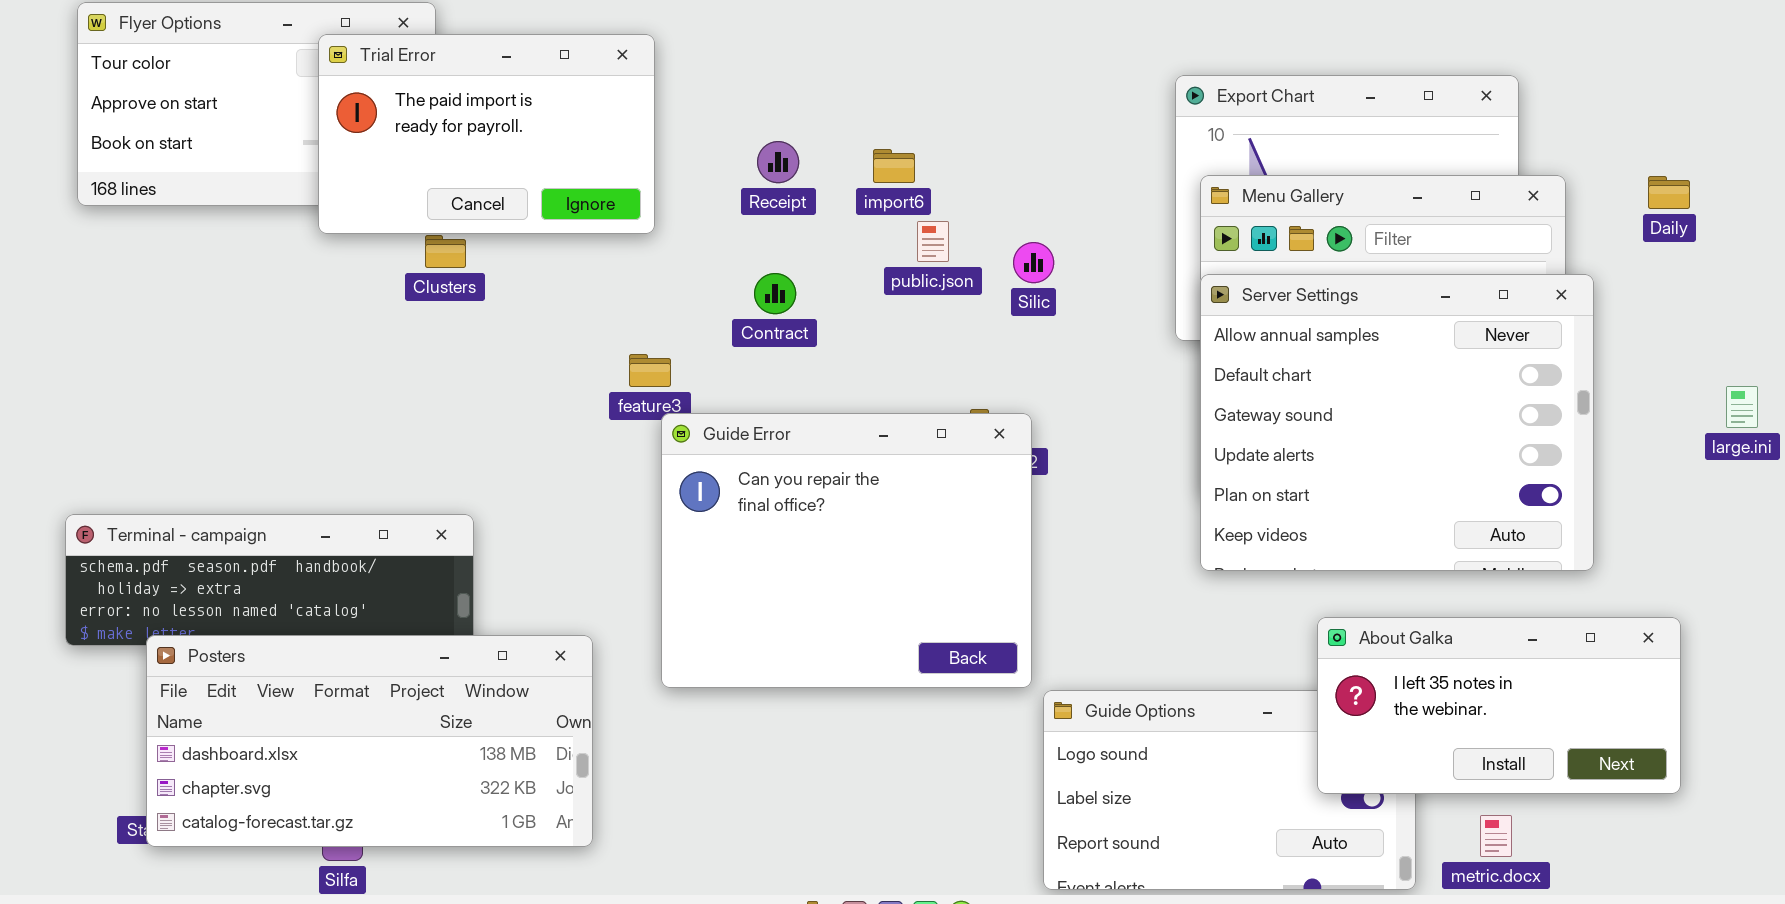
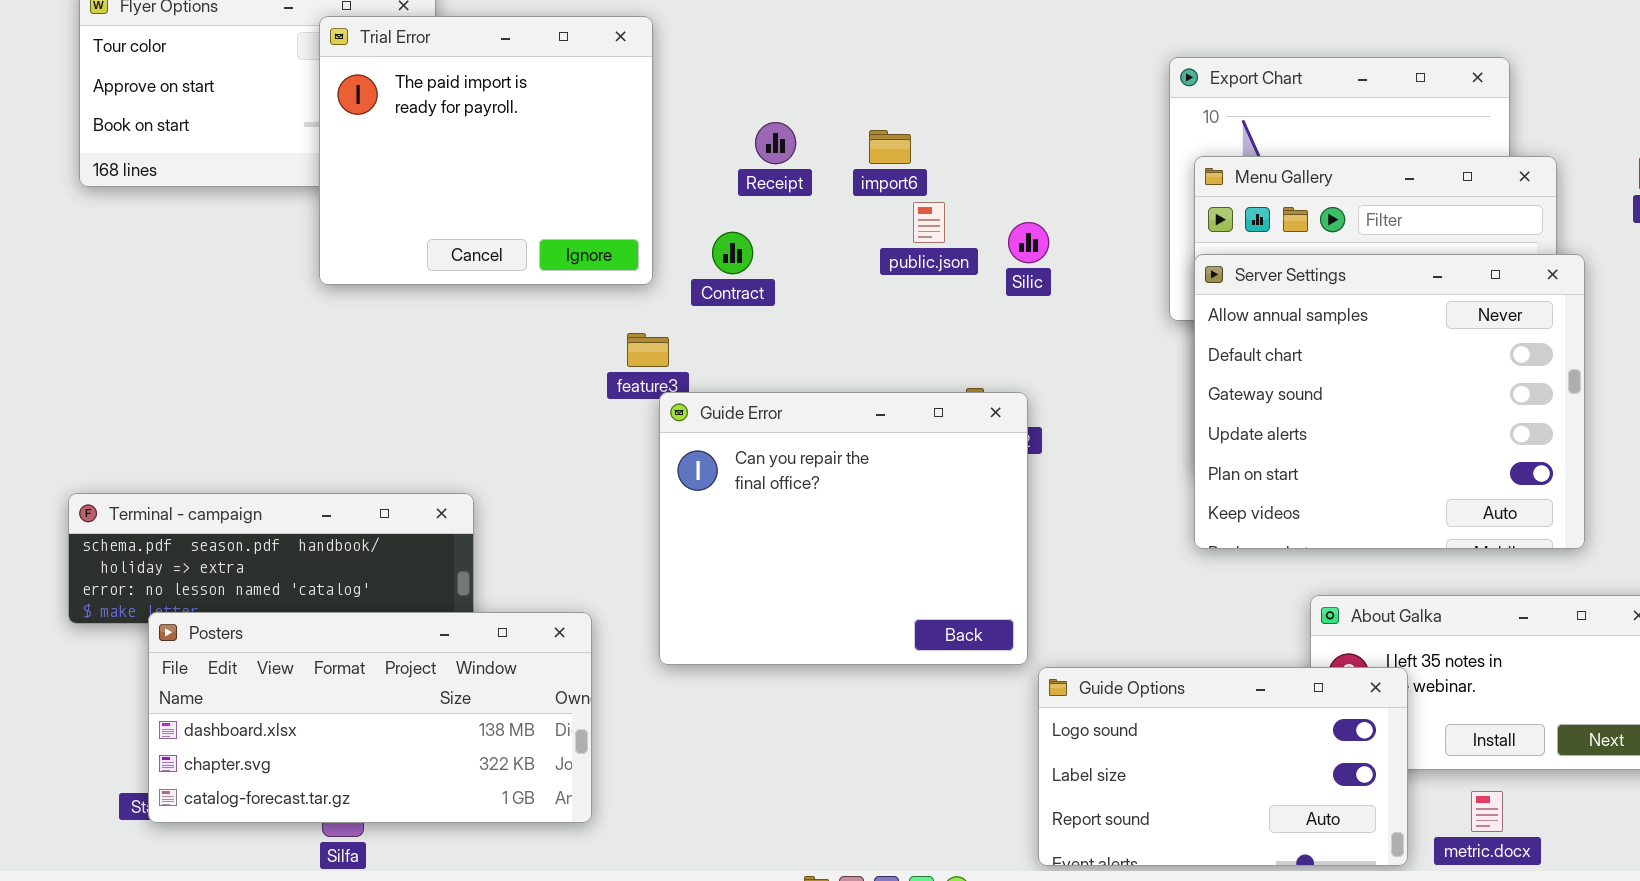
Trial Error: [318,34,655,234] -> [319,16,653,285], resized
Contract: [754,273,796,314] -> [712,232,753,274], moved
Guide Options: [1043,690,1416,890] -> [1038,667,1408,866], raised

